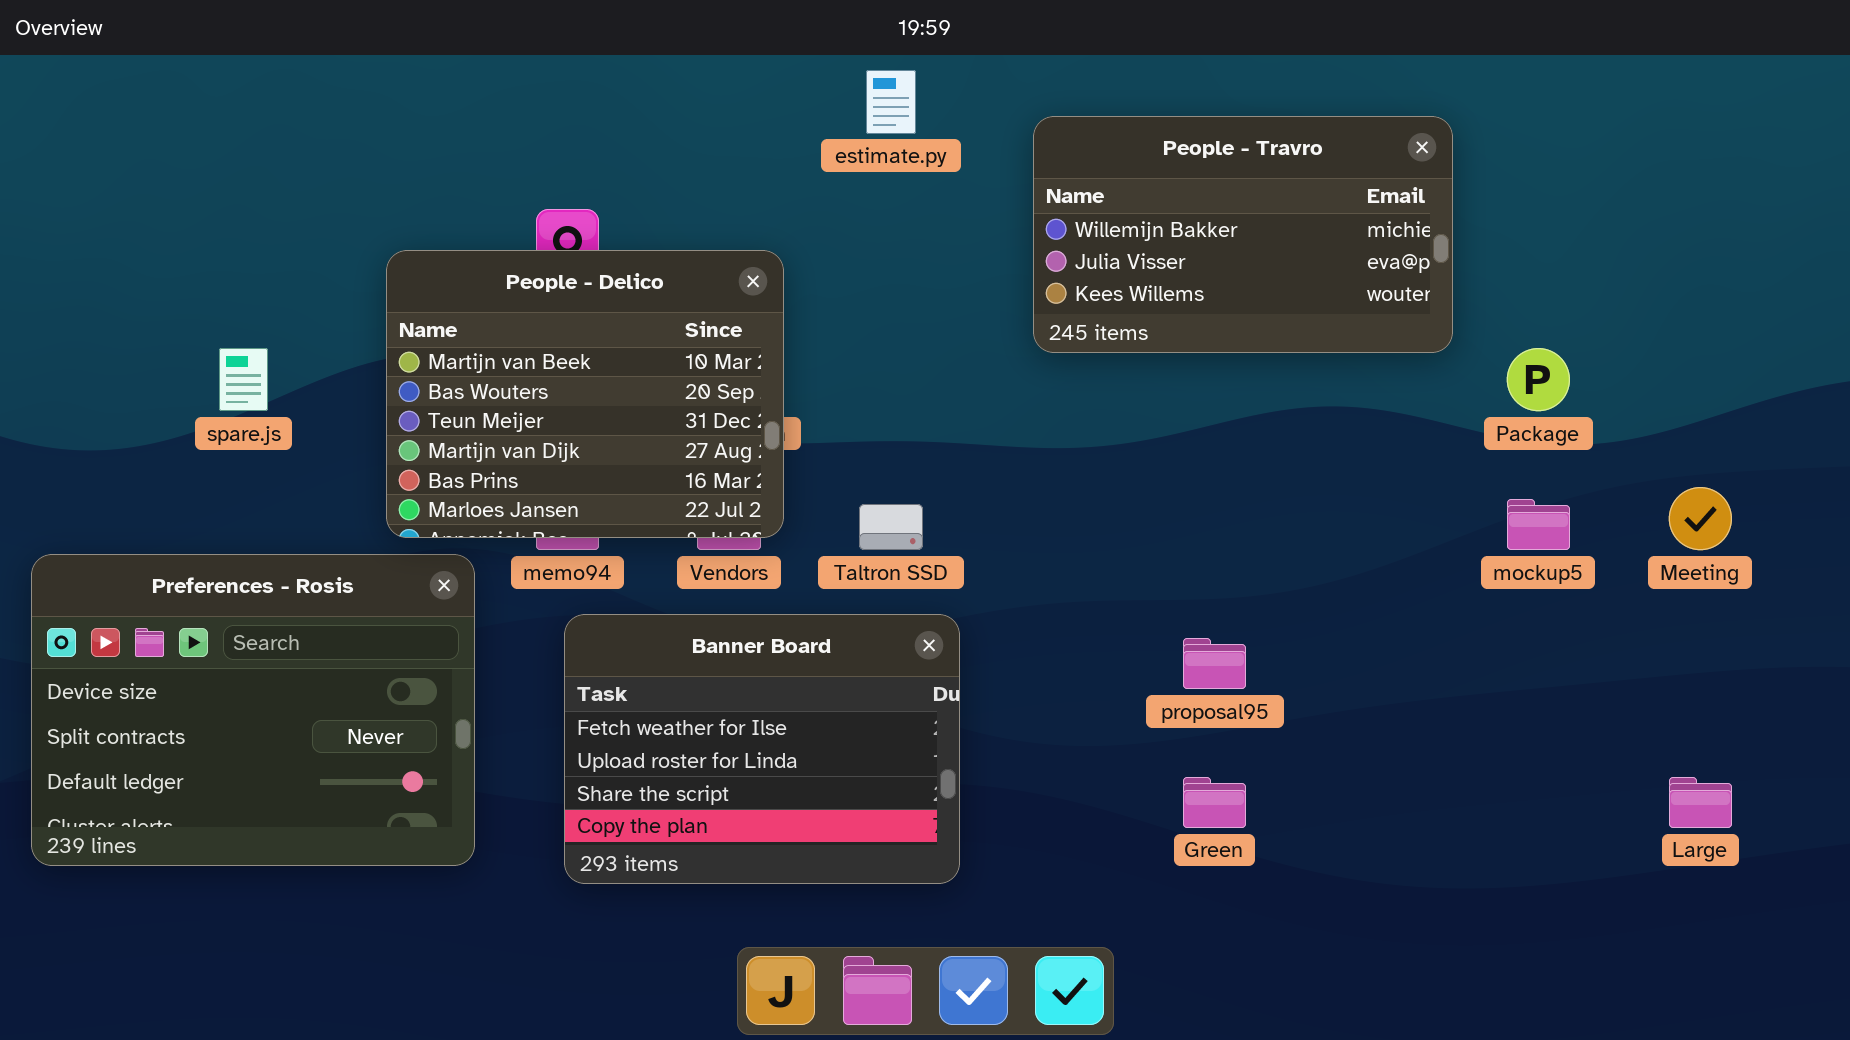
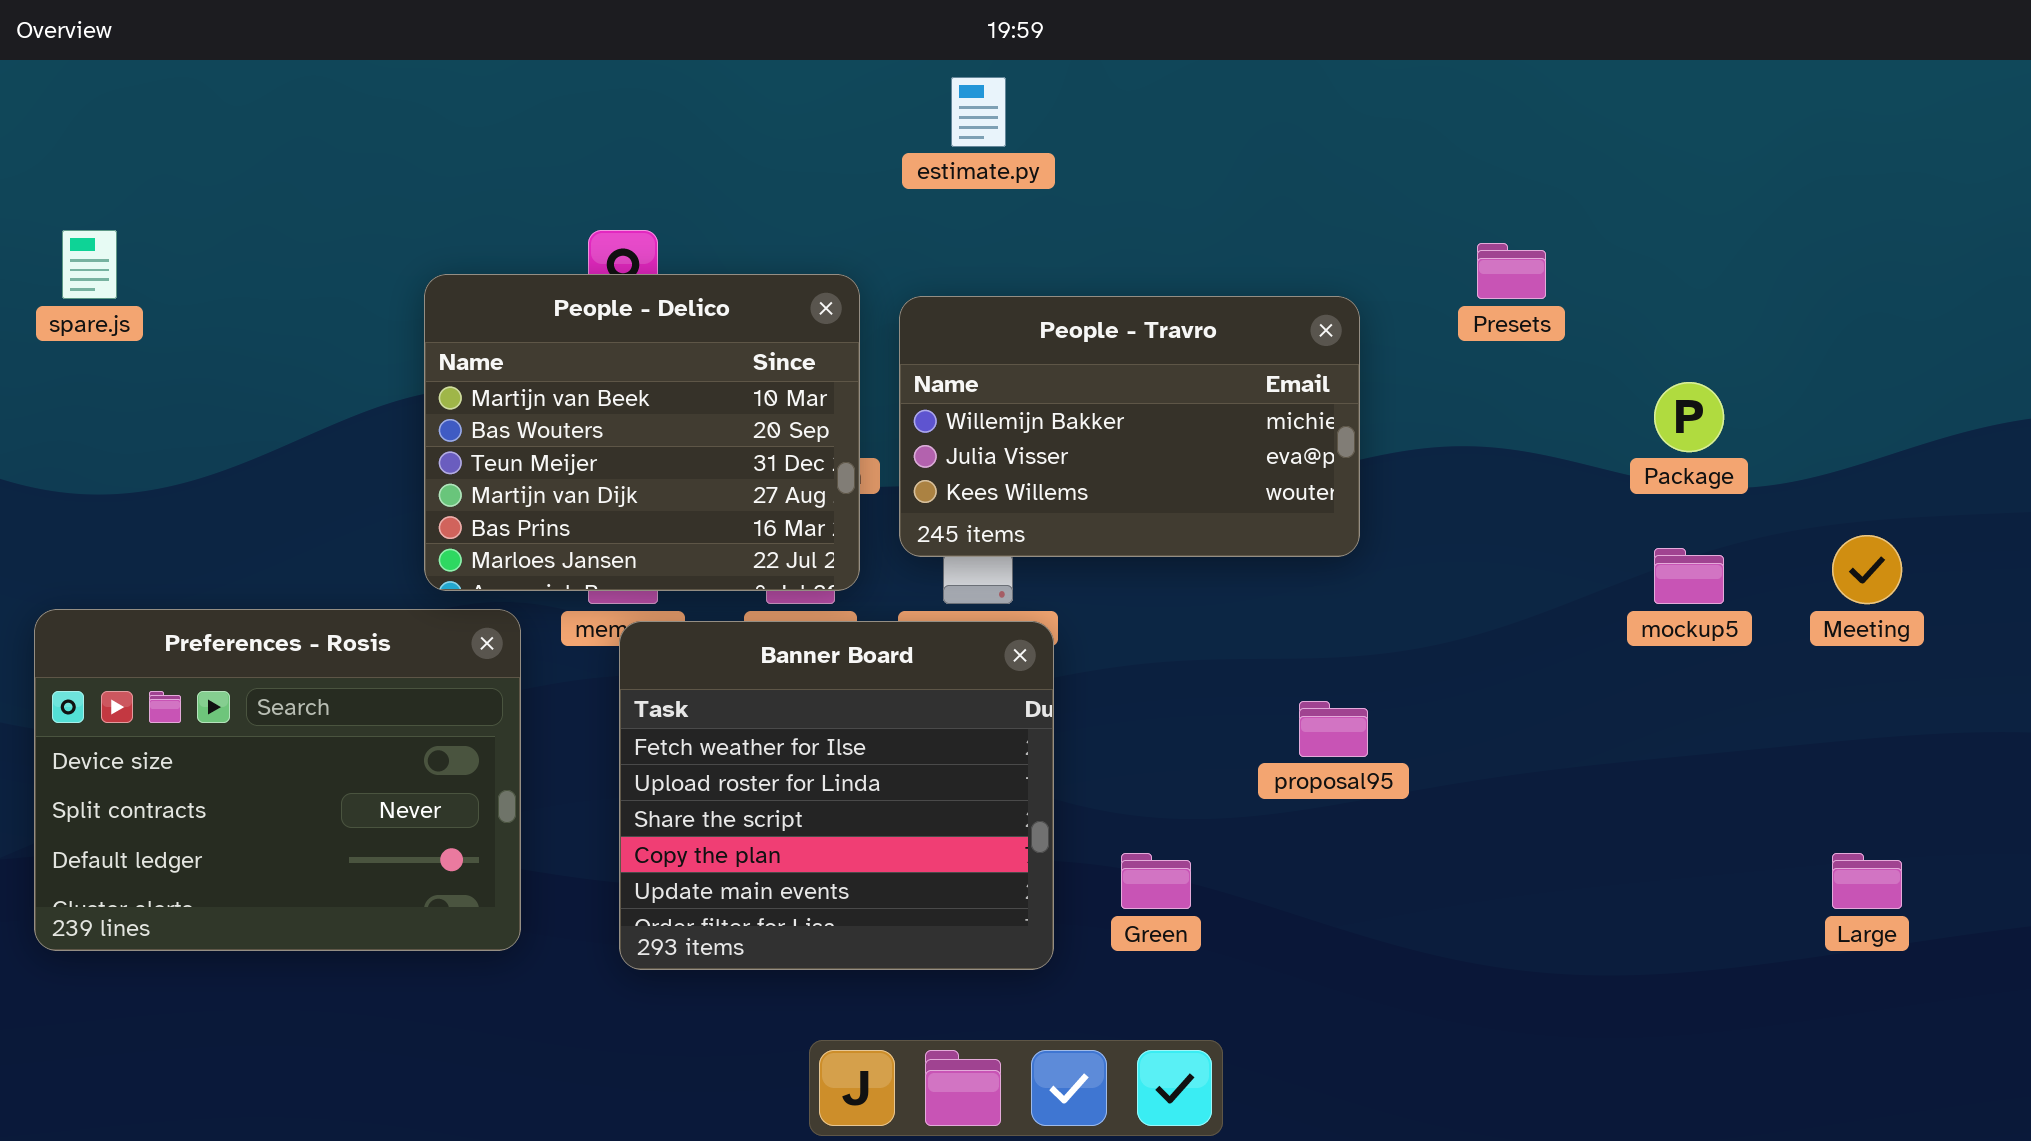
People - Travro: [1033,116,1453,353] -> [899,296,1360,557], moved
spare.js: [219,348,268,411] -> [62,230,117,299], moved
Banner Board: [564,614,960,884] -> [619,621,1054,970], resized
Green: [1183,777,1246,828] -> [1121,853,1191,909], moved

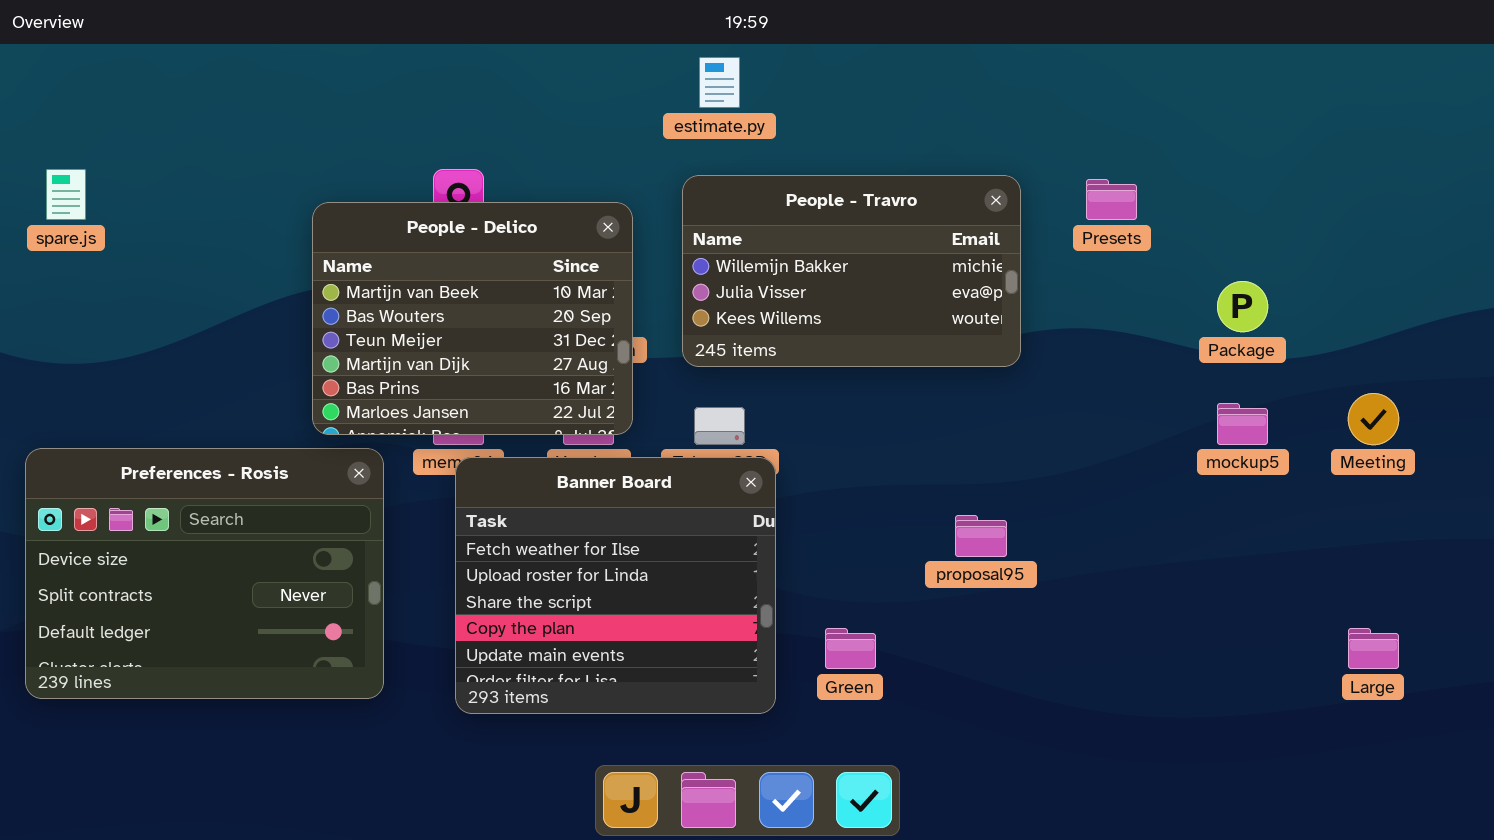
People - Travro: [899,296,1360,557] -> [682,175,1021,367], moved

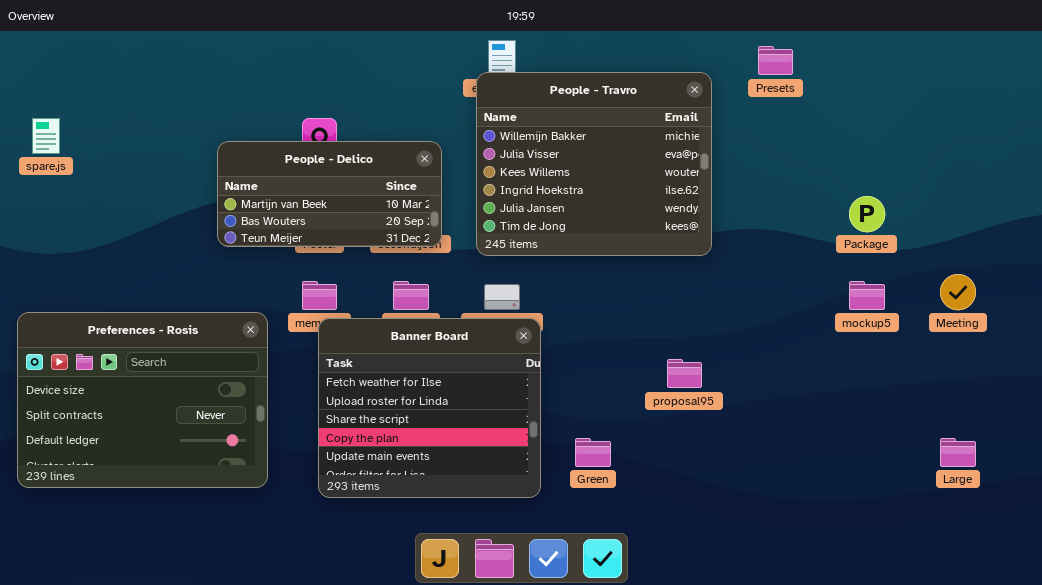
People - Travro: [682,175,1021,367] -> [476,72,712,256], resized
Presets: [1086,179,1137,220] -> [758,46,793,75], moved
People - Delico: [312,202,633,435] -> [217,141,442,247], resized

